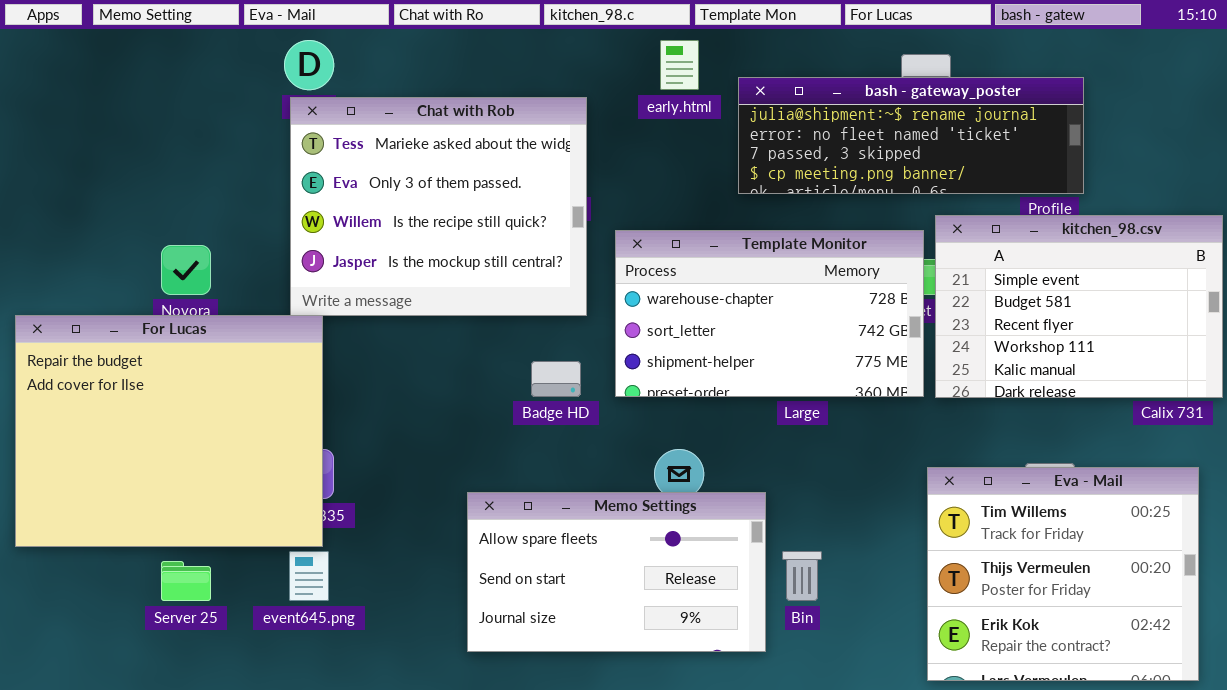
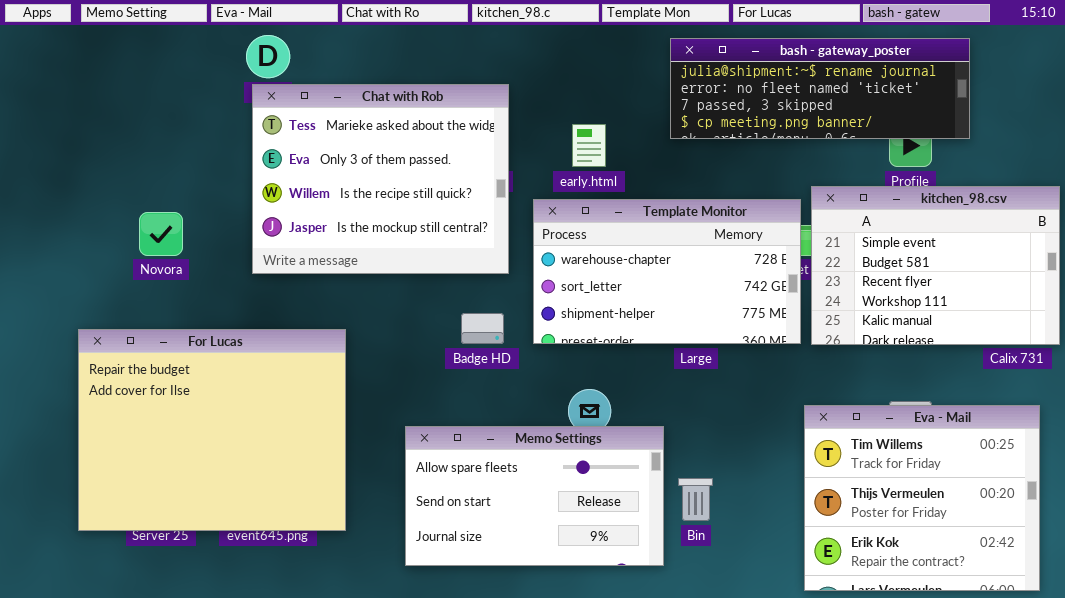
early.html: [660,40,699,90] -> [572,124,606,167], moved
bash - gateway_poster: [738,77,1084,194] -> [670,38,970,139], moved
For Lucas: [15,315,323,547] -> [78,329,346,531], moved

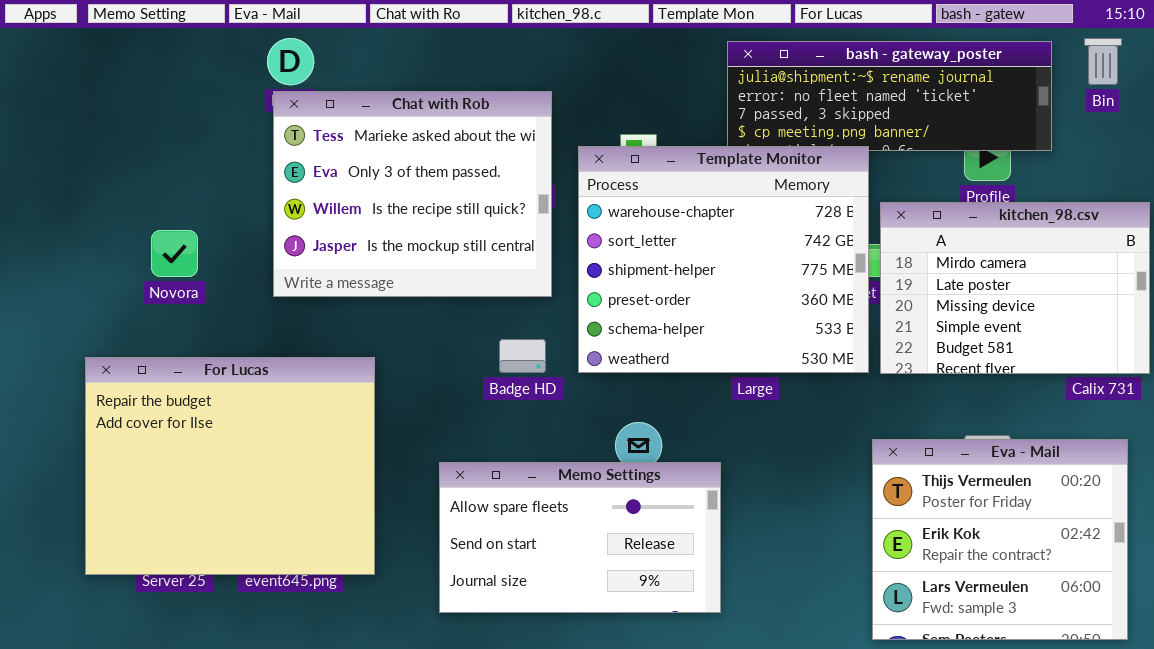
kitchen_98.csv: [811,186,1060,345] -> [880,202,1150,374], scrolled up 3 rows
Template Monitor: [533,199,801,344] -> [578,146,869,373], resized
Eva - Mail: [804,405,1040,591] -> [872,439,1128,640], scrolled down 1 row
Bin: [678,478,713,521] -> [1084,38,1122,85], moved

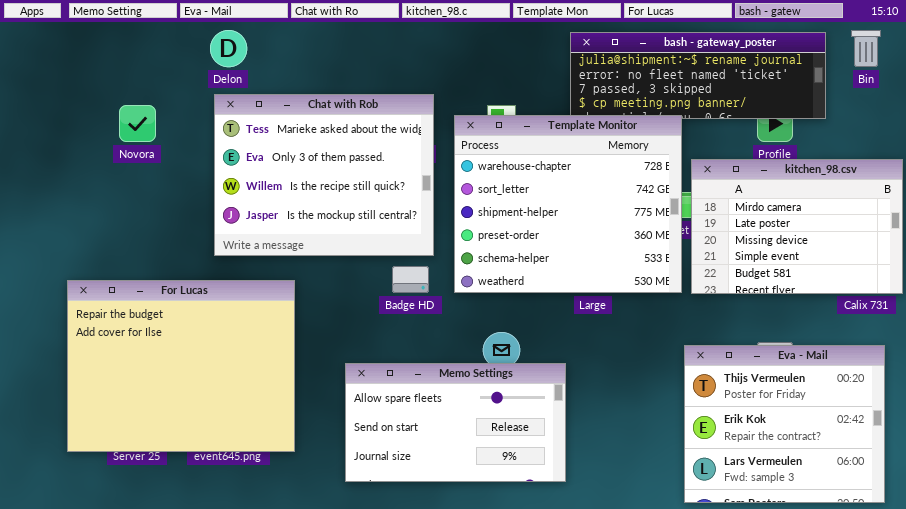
Chat with Rob: [273,91,552,297] -> [214,94,434,256], moved
Novora: [151,230,198,277] -> [119,105,156,142], moved

